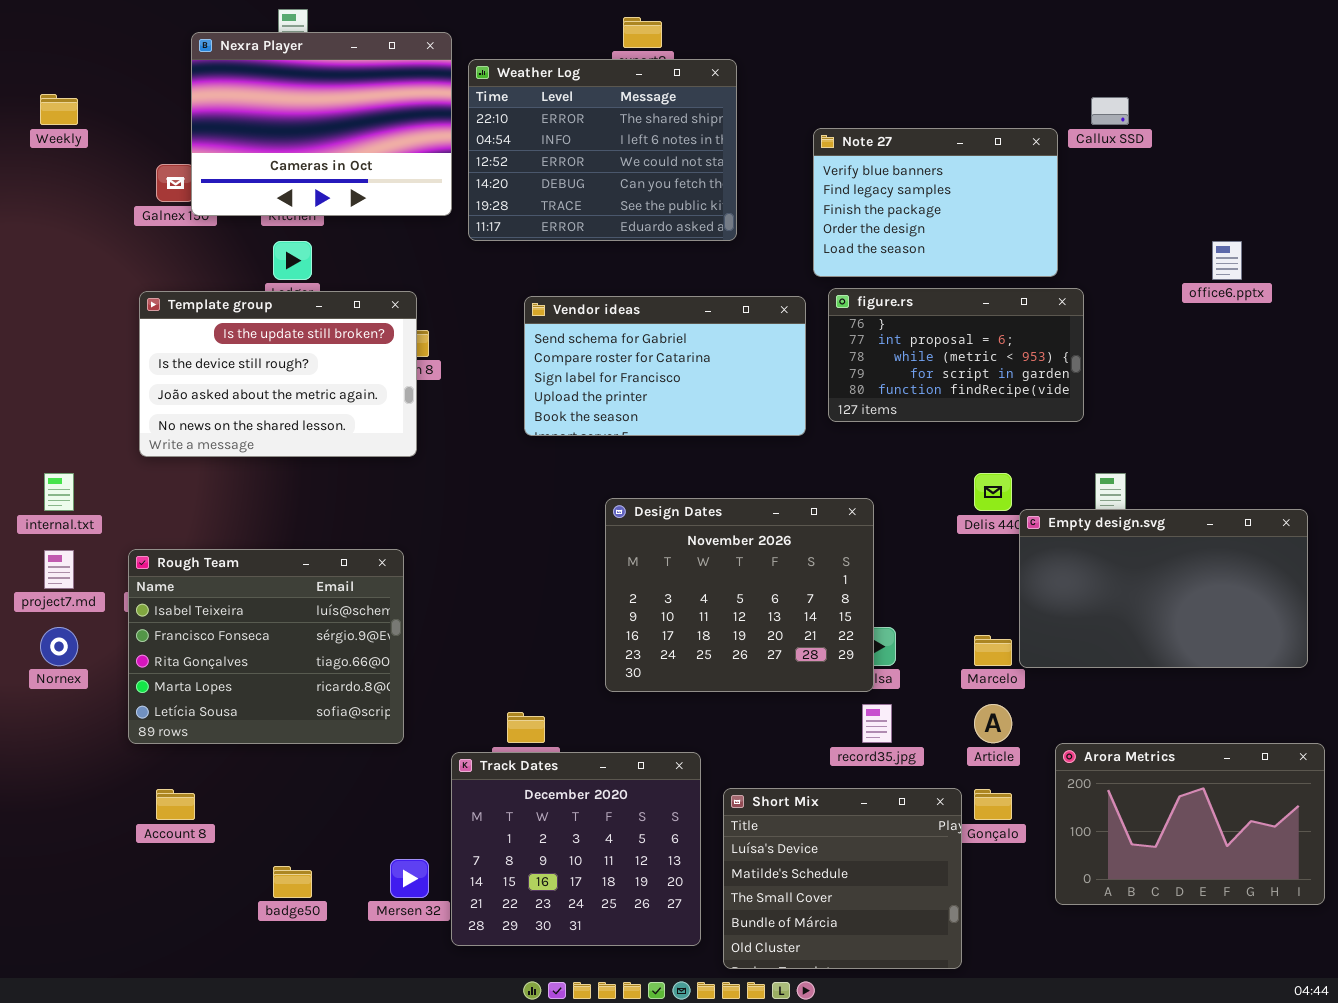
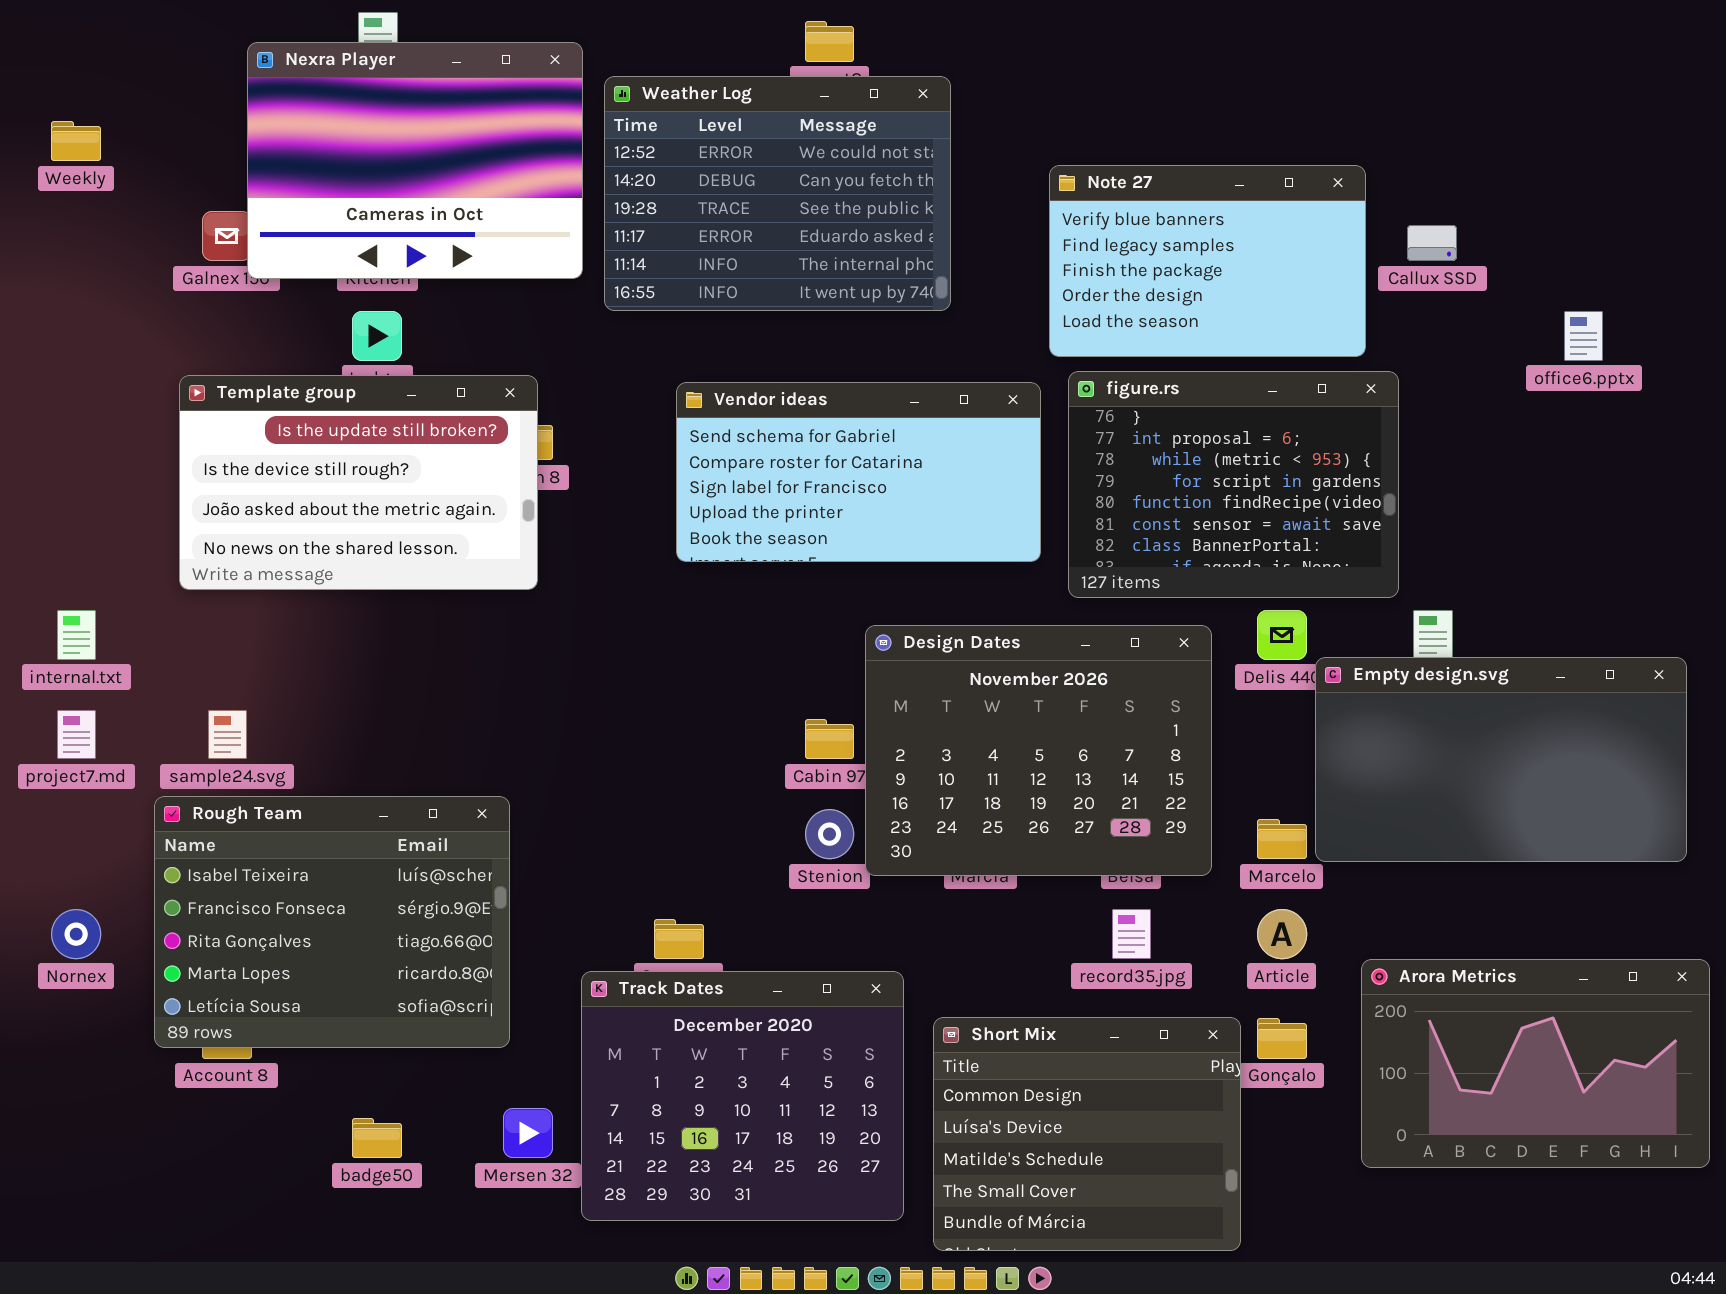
Weather Log: [468,59,737,241] -> [604,76,951,311], scrolled down 2 rows
Callux SSD: [1091,97,1129,125] -> [1407,225,1457,261], moved
figure.rs: [828,288,1084,422] -> [1068,371,1399,598], resized
Design Dates: [605,498,874,692] -> [865,625,1212,876], moved
Rough Team: [128,549,404,744] -> [154,796,510,1048], moved
Nornex: [40,627,78,666] -> [51,909,101,959], moved
Short Mix: [723,788,962,969] -> [933,1017,1241,1251], scrolled up 1 row

